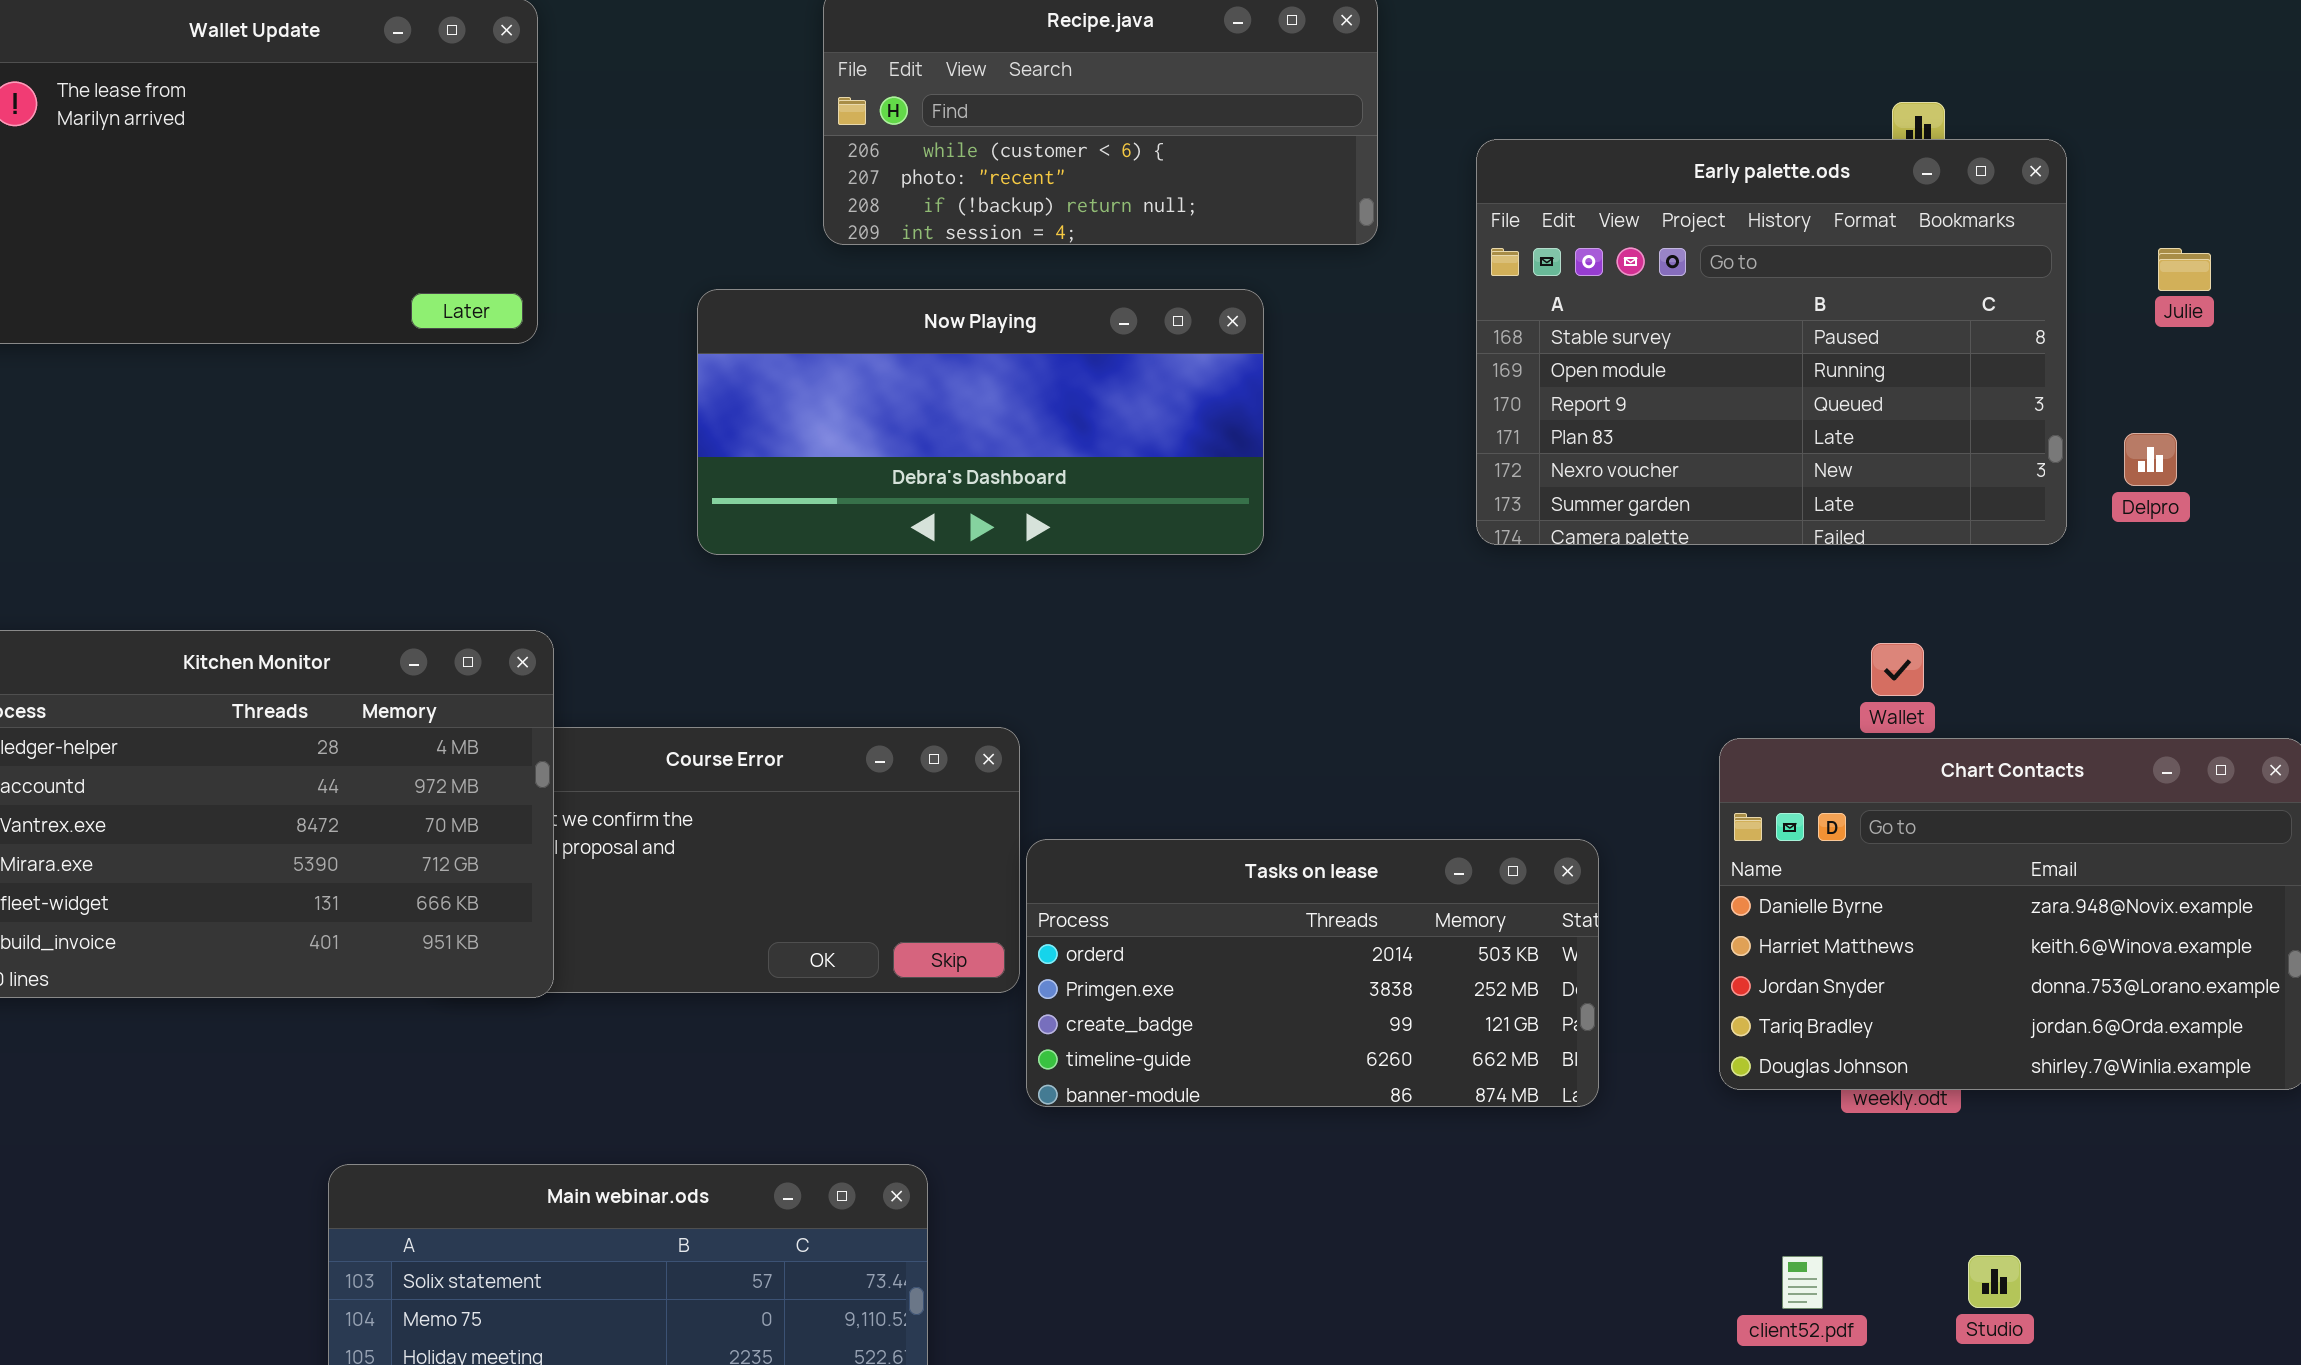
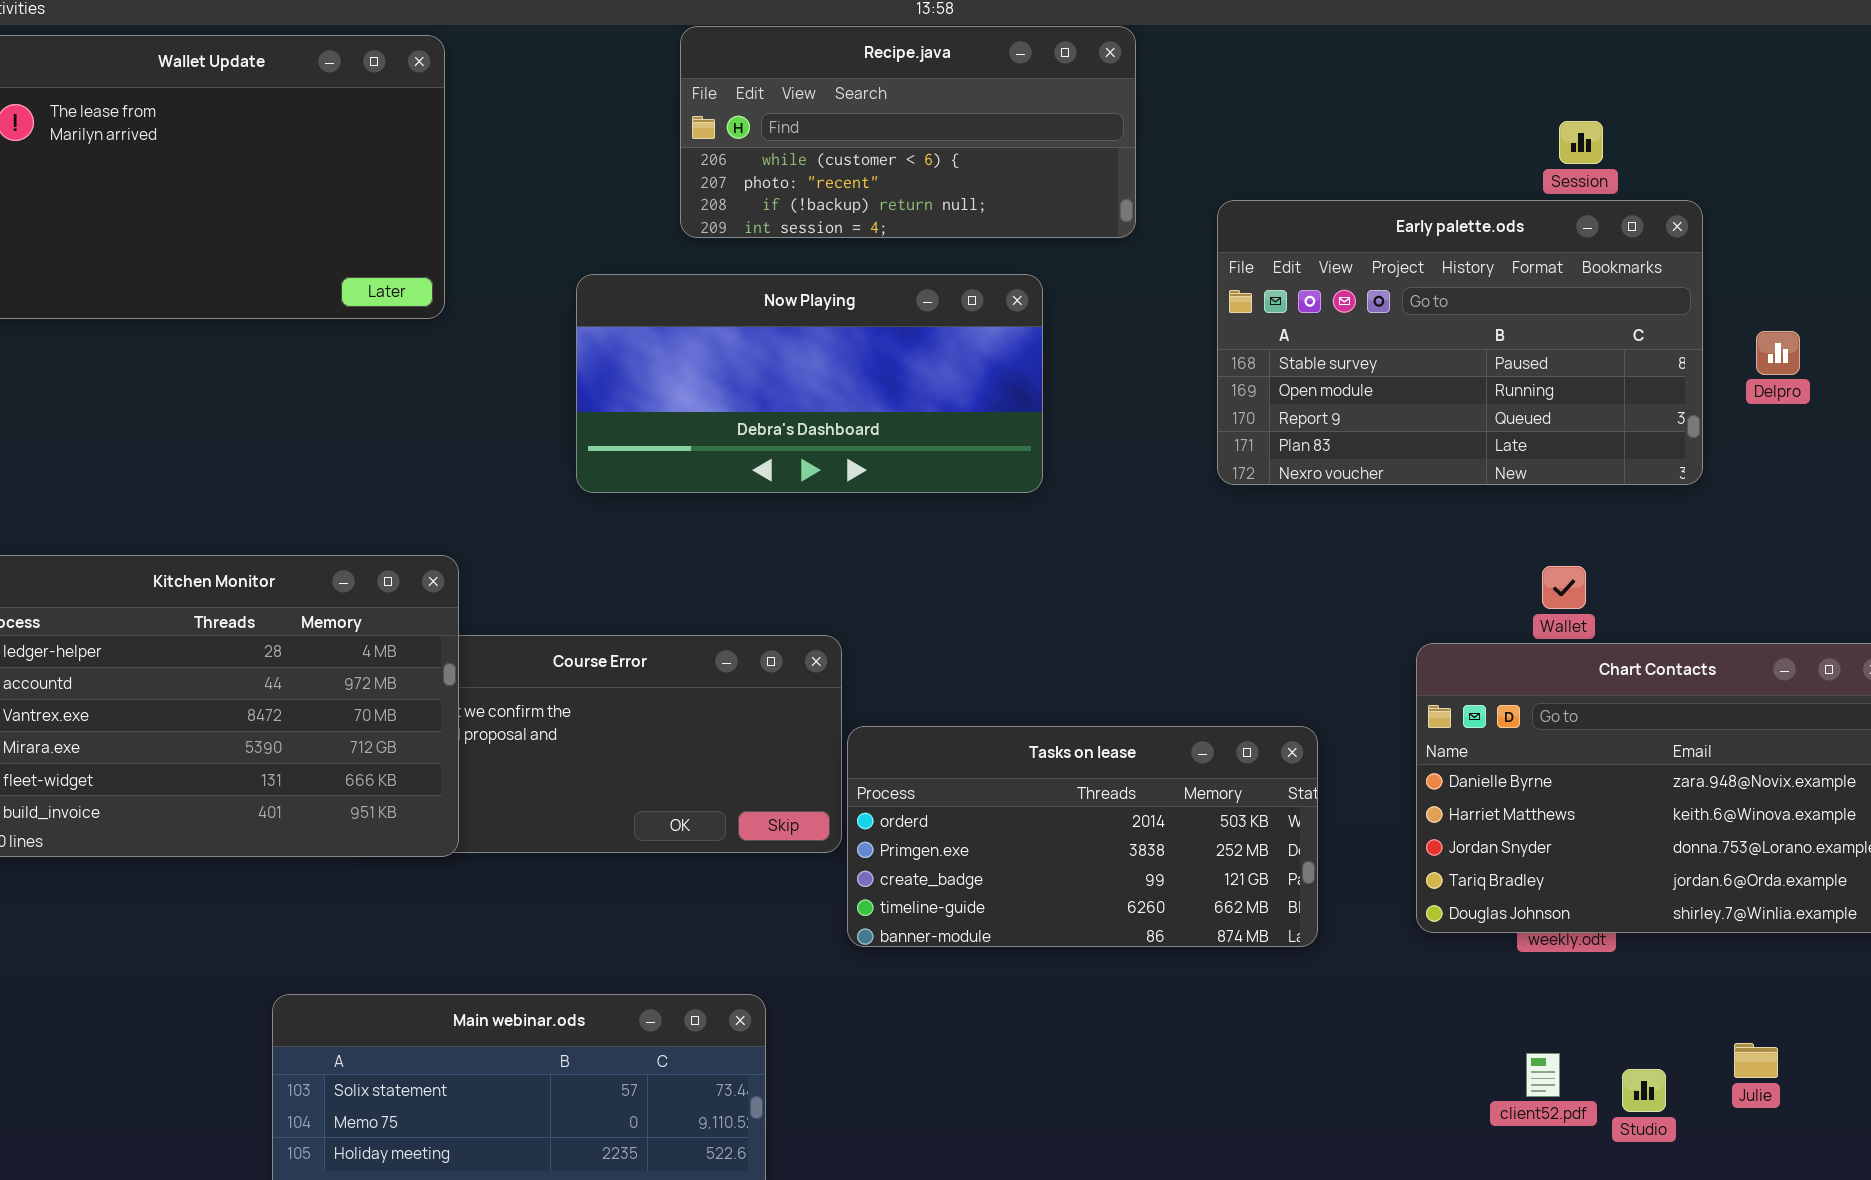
Early palette.ods: [1476,139,2067,545] -> [1217,200,1703,485], resized
Julie: [2158,248,2211,291] -> [1734,1043,1778,1078], moved
Delpro: [2124,433,2177,486] -> [1756,331,1800,375], moved
client52.pdf: [1782,1256,1823,1309] -> [1526,1053,1560,1097], moved

